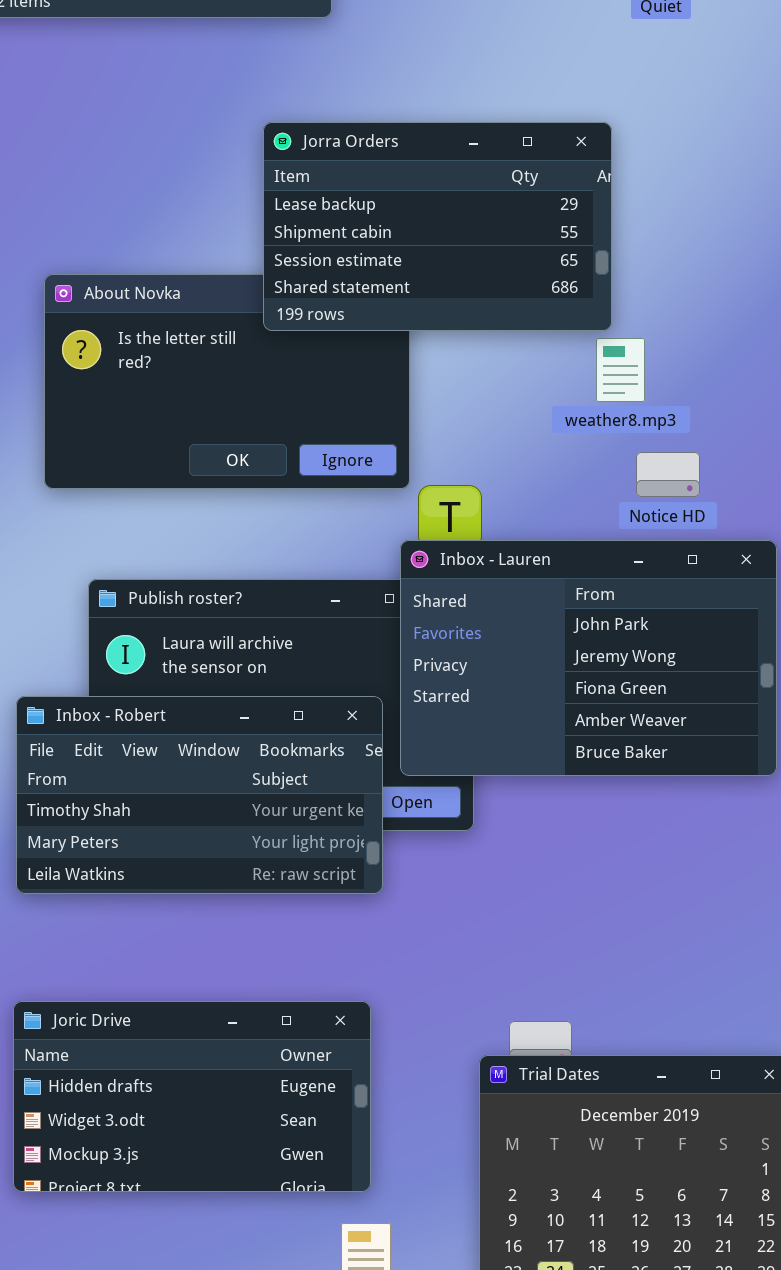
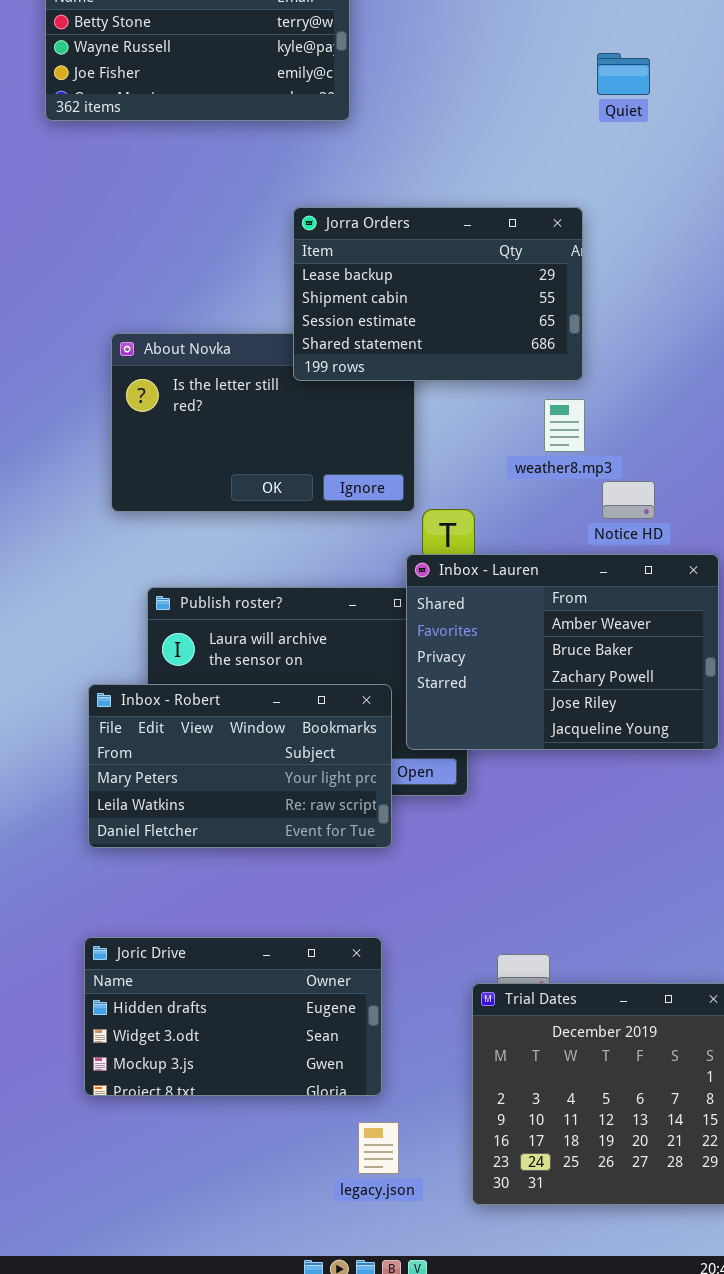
weather8.mp3: [596,338,645,402] -> [544,399,585,452], moved
Inbox - Lauren: [400,540,777,776] -> [406,554,719,750], scrolled down 3 rows
Inbox - Robert: [16,696,383,894] -> [88,684,392,848], scrolled down 1 row

